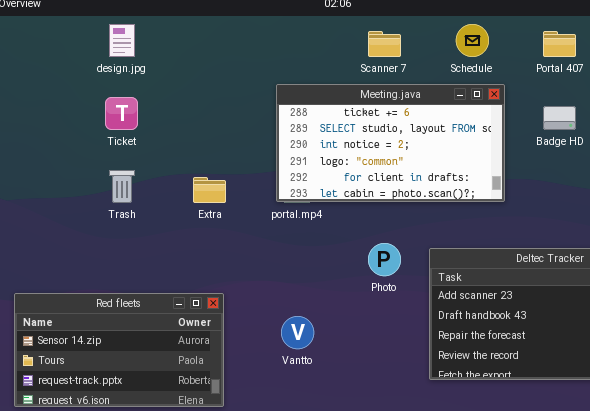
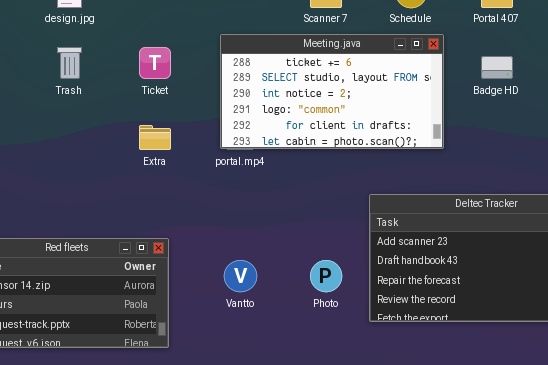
Ticket: [105,97,138,130] -> [139,47,171,79], moved
Trash: [109,170,135,203] -> [57,47,82,79], moved
Photo: [368,243,401,276] -> [310,260,342,292], moved

